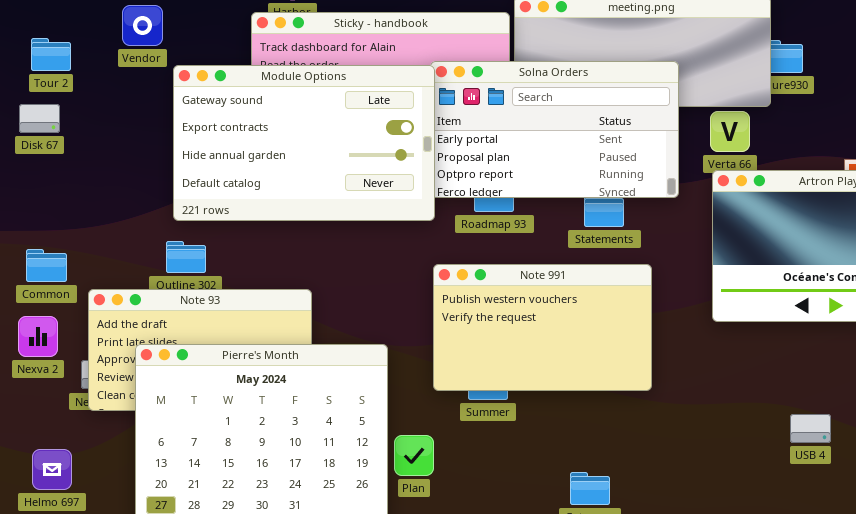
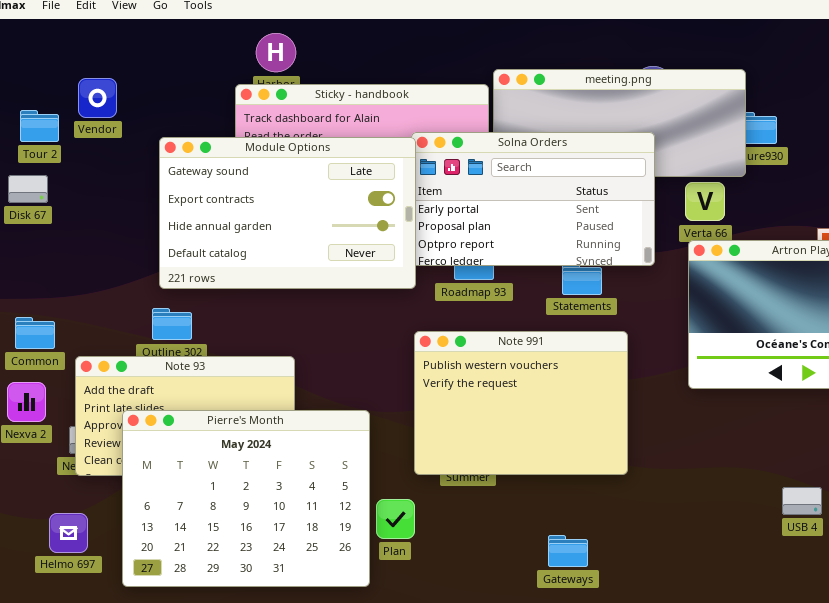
Vendor: [122,5,163,46] -> [78,78,117,118], moved
Note 991: [433,264,652,391] -> [414,331,628,475], resized
USB 4: [790,414,831,443] -> [782,487,822,515], moved
Helmo 697: [32,449,72,490] -> [49,513,88,553], moved

